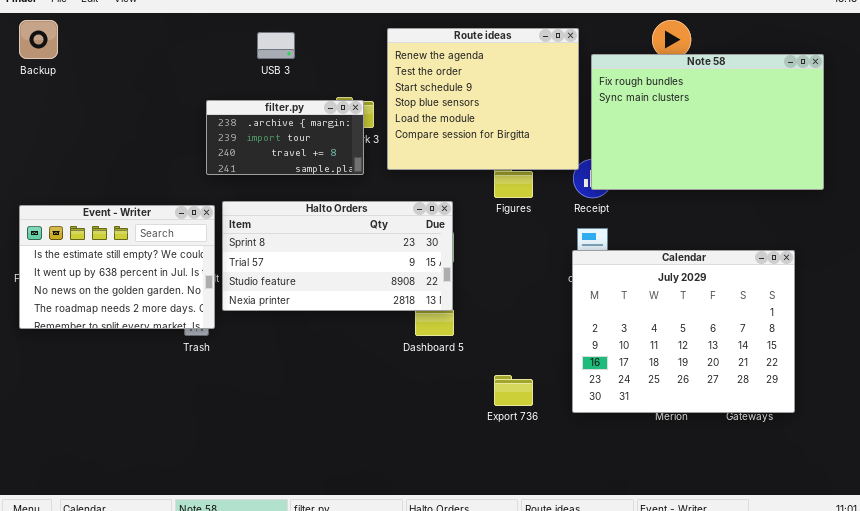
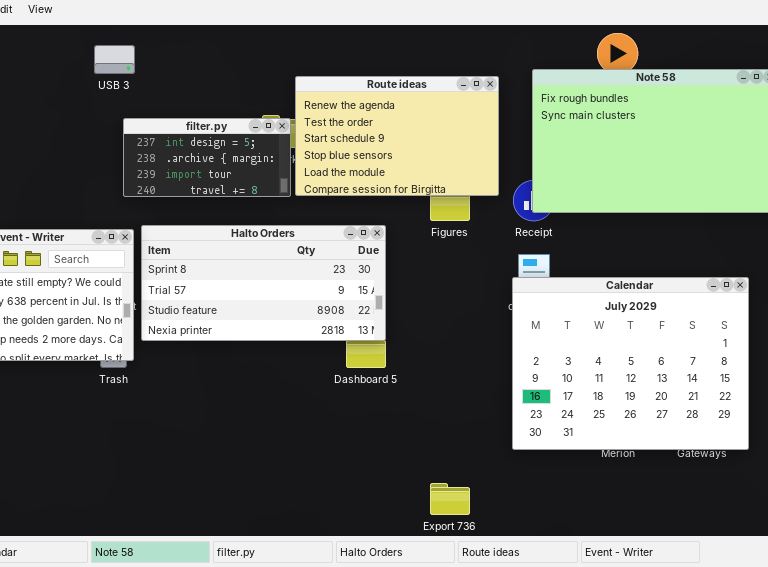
Route ideas: [387,28,579,170] -> [295,76,499,196], moved, resized
USB 3: [257,32,295,59] -> [94,45,135,74], moved
filter.py: [206,100,364,175] -> [123,118,291,197], scrolled up 1 row
Export 736: [494,375,533,406] -> [430,483,470,515], moved

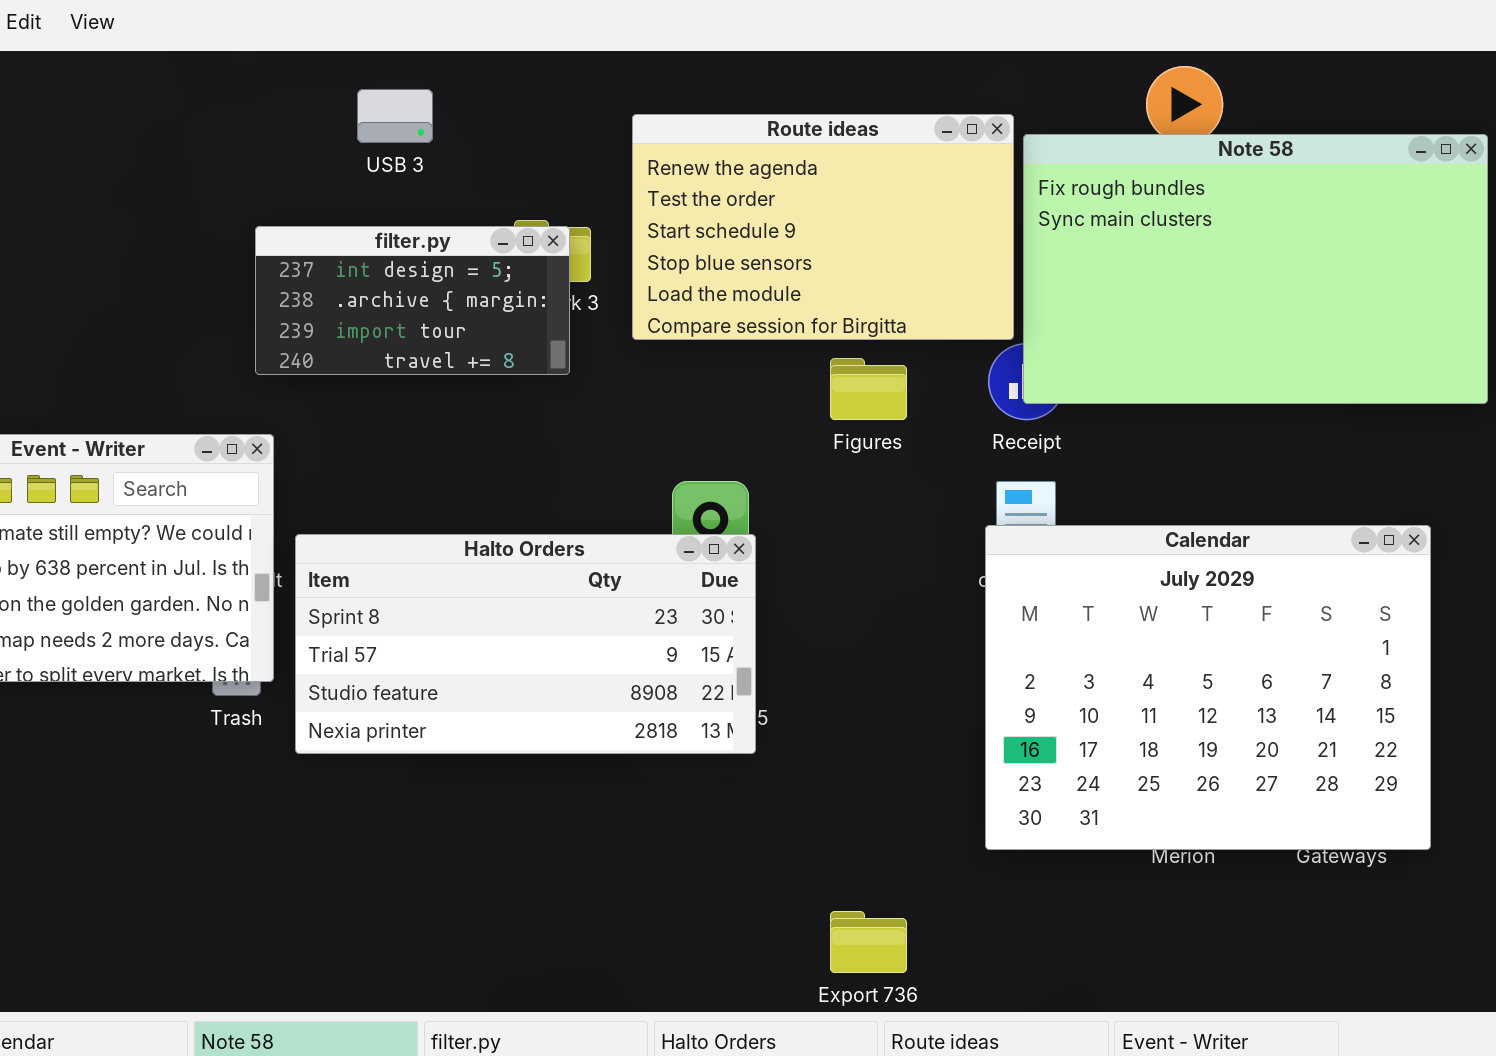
USB 3: [94,45,135,74] -> [357,89,433,143], moved
Route ideas: [295,76,499,196] -> [632,114,1014,340], moved
Halto Orders: [141,225,386,341] -> [295,534,756,754], moved

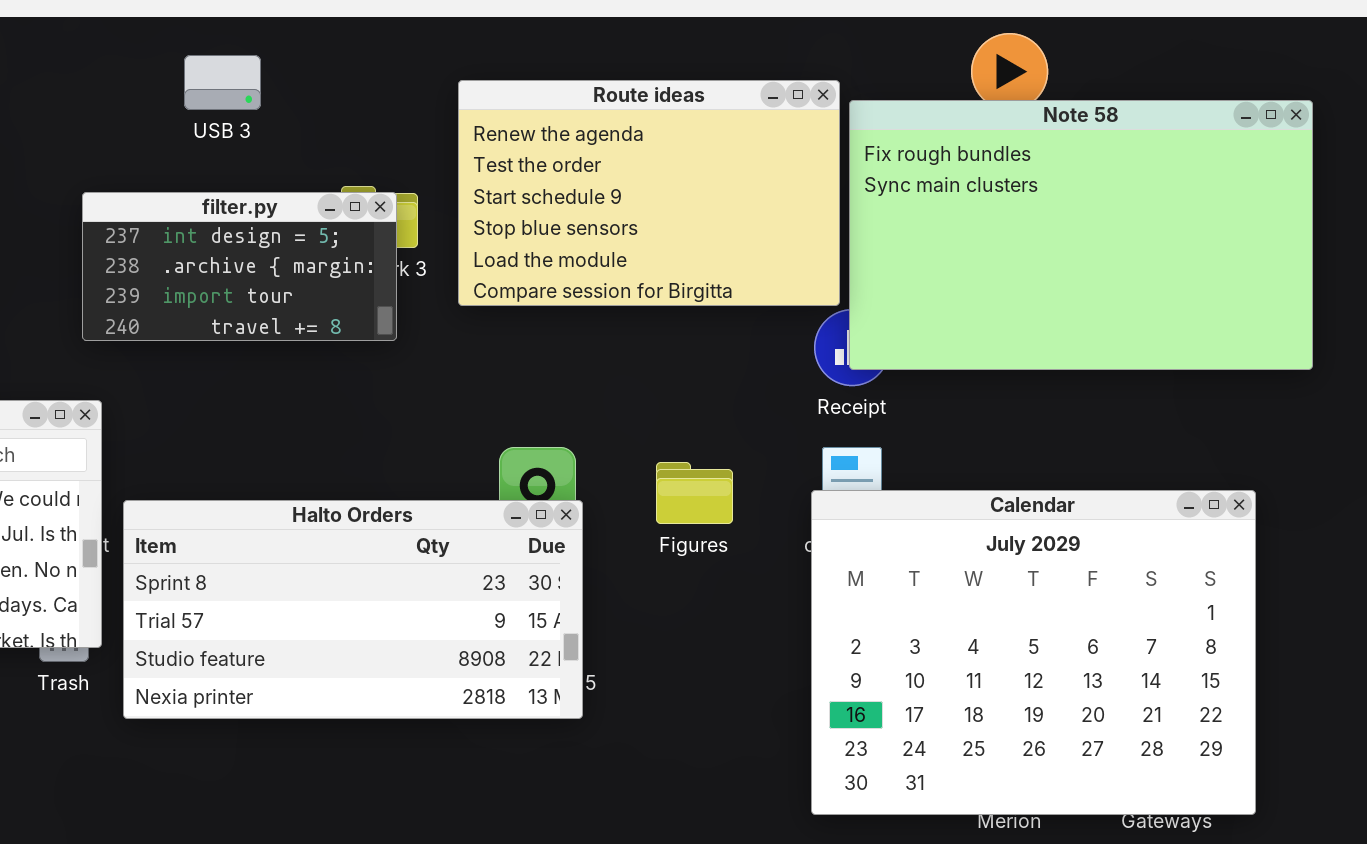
Figures: [830,358,907,420] -> [656,462,733,524], moved

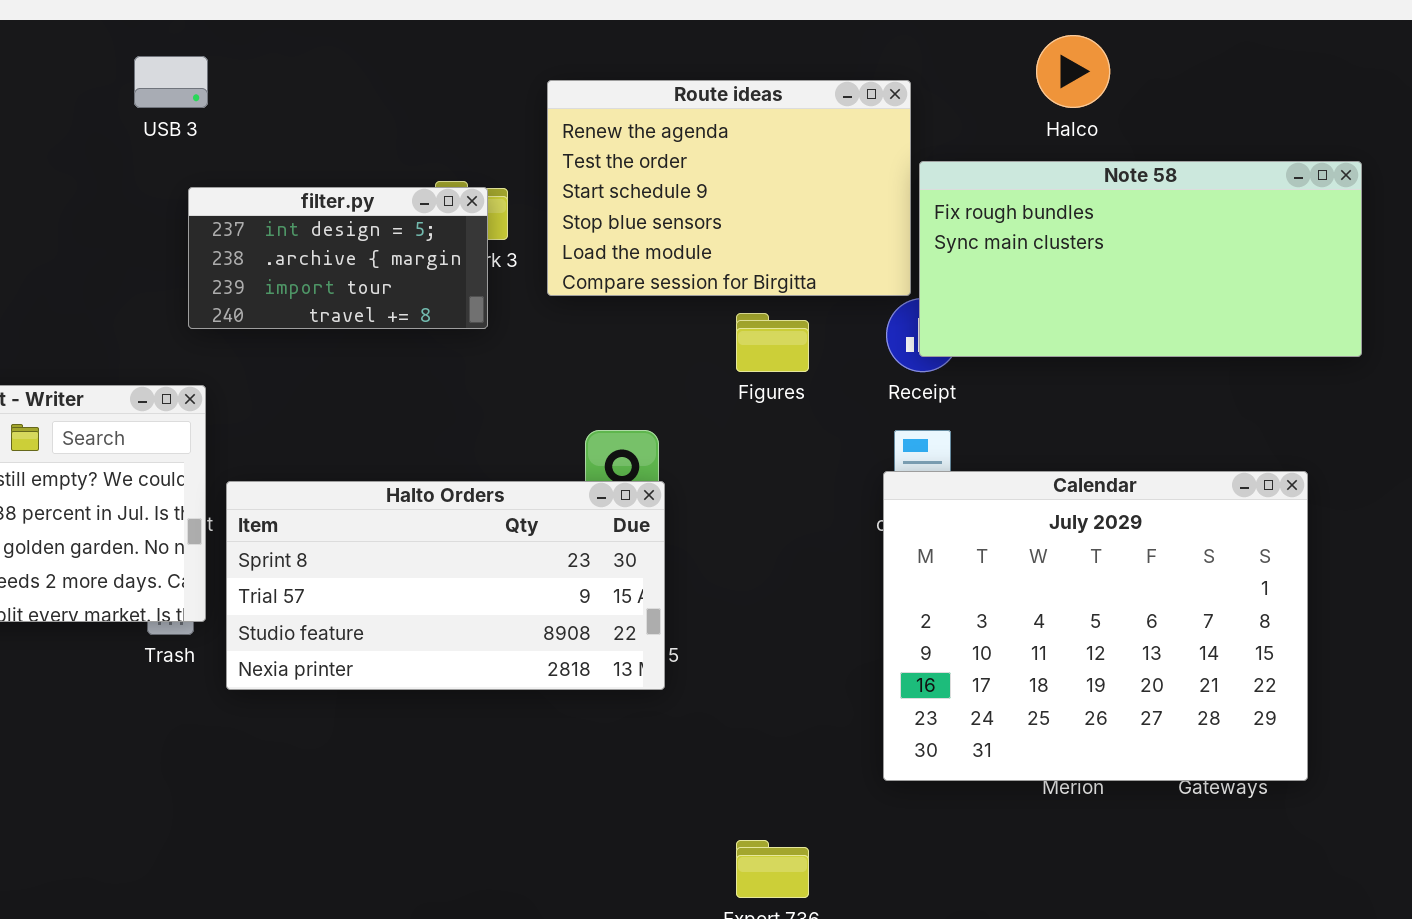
USB 3: [184,55,261,110] -> [134,56,208,108], moved
Note 58: [849,100,1313,370] -> [919,161,1362,357], resized
Figures: [656,462,733,524] -> [736,313,809,372], moved

